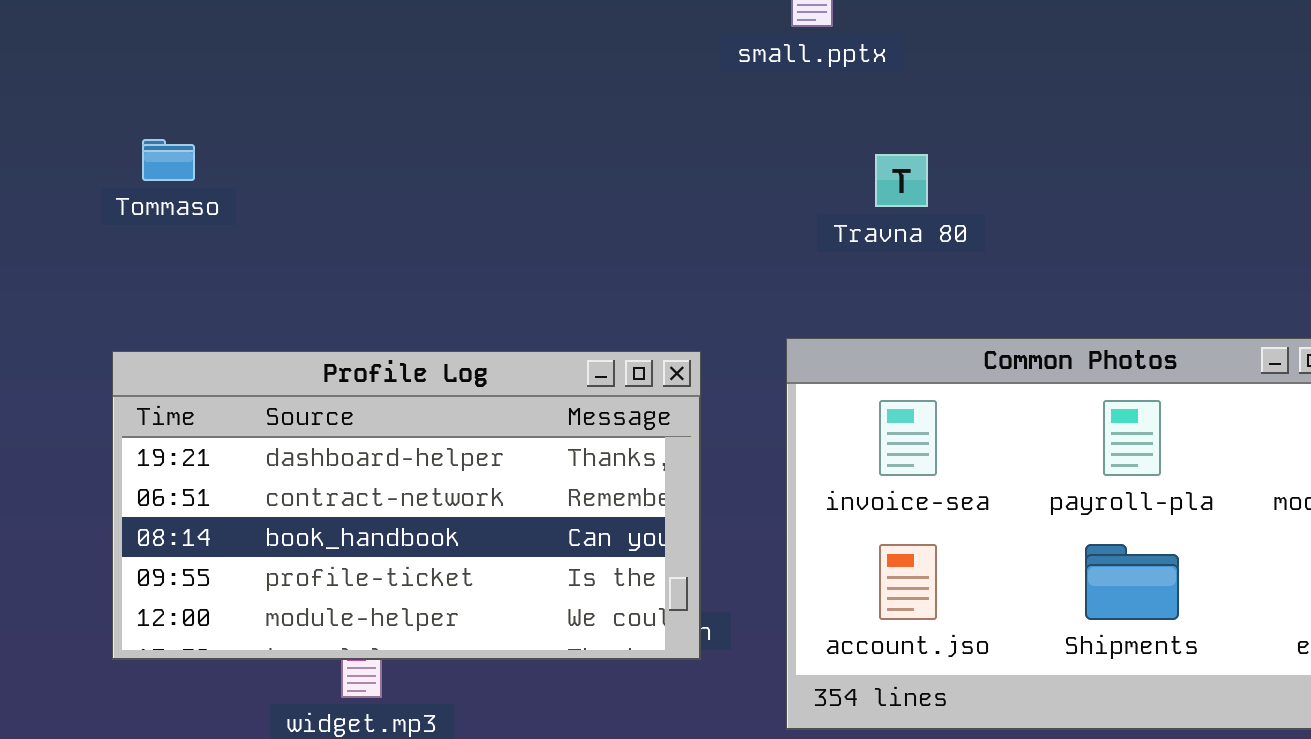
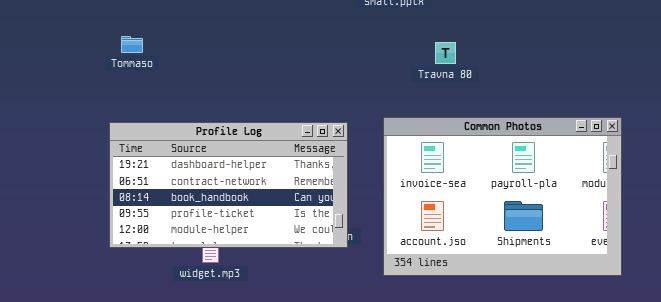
Travna 80: [875,154,928,207] -> [435,42,456,64], moved

